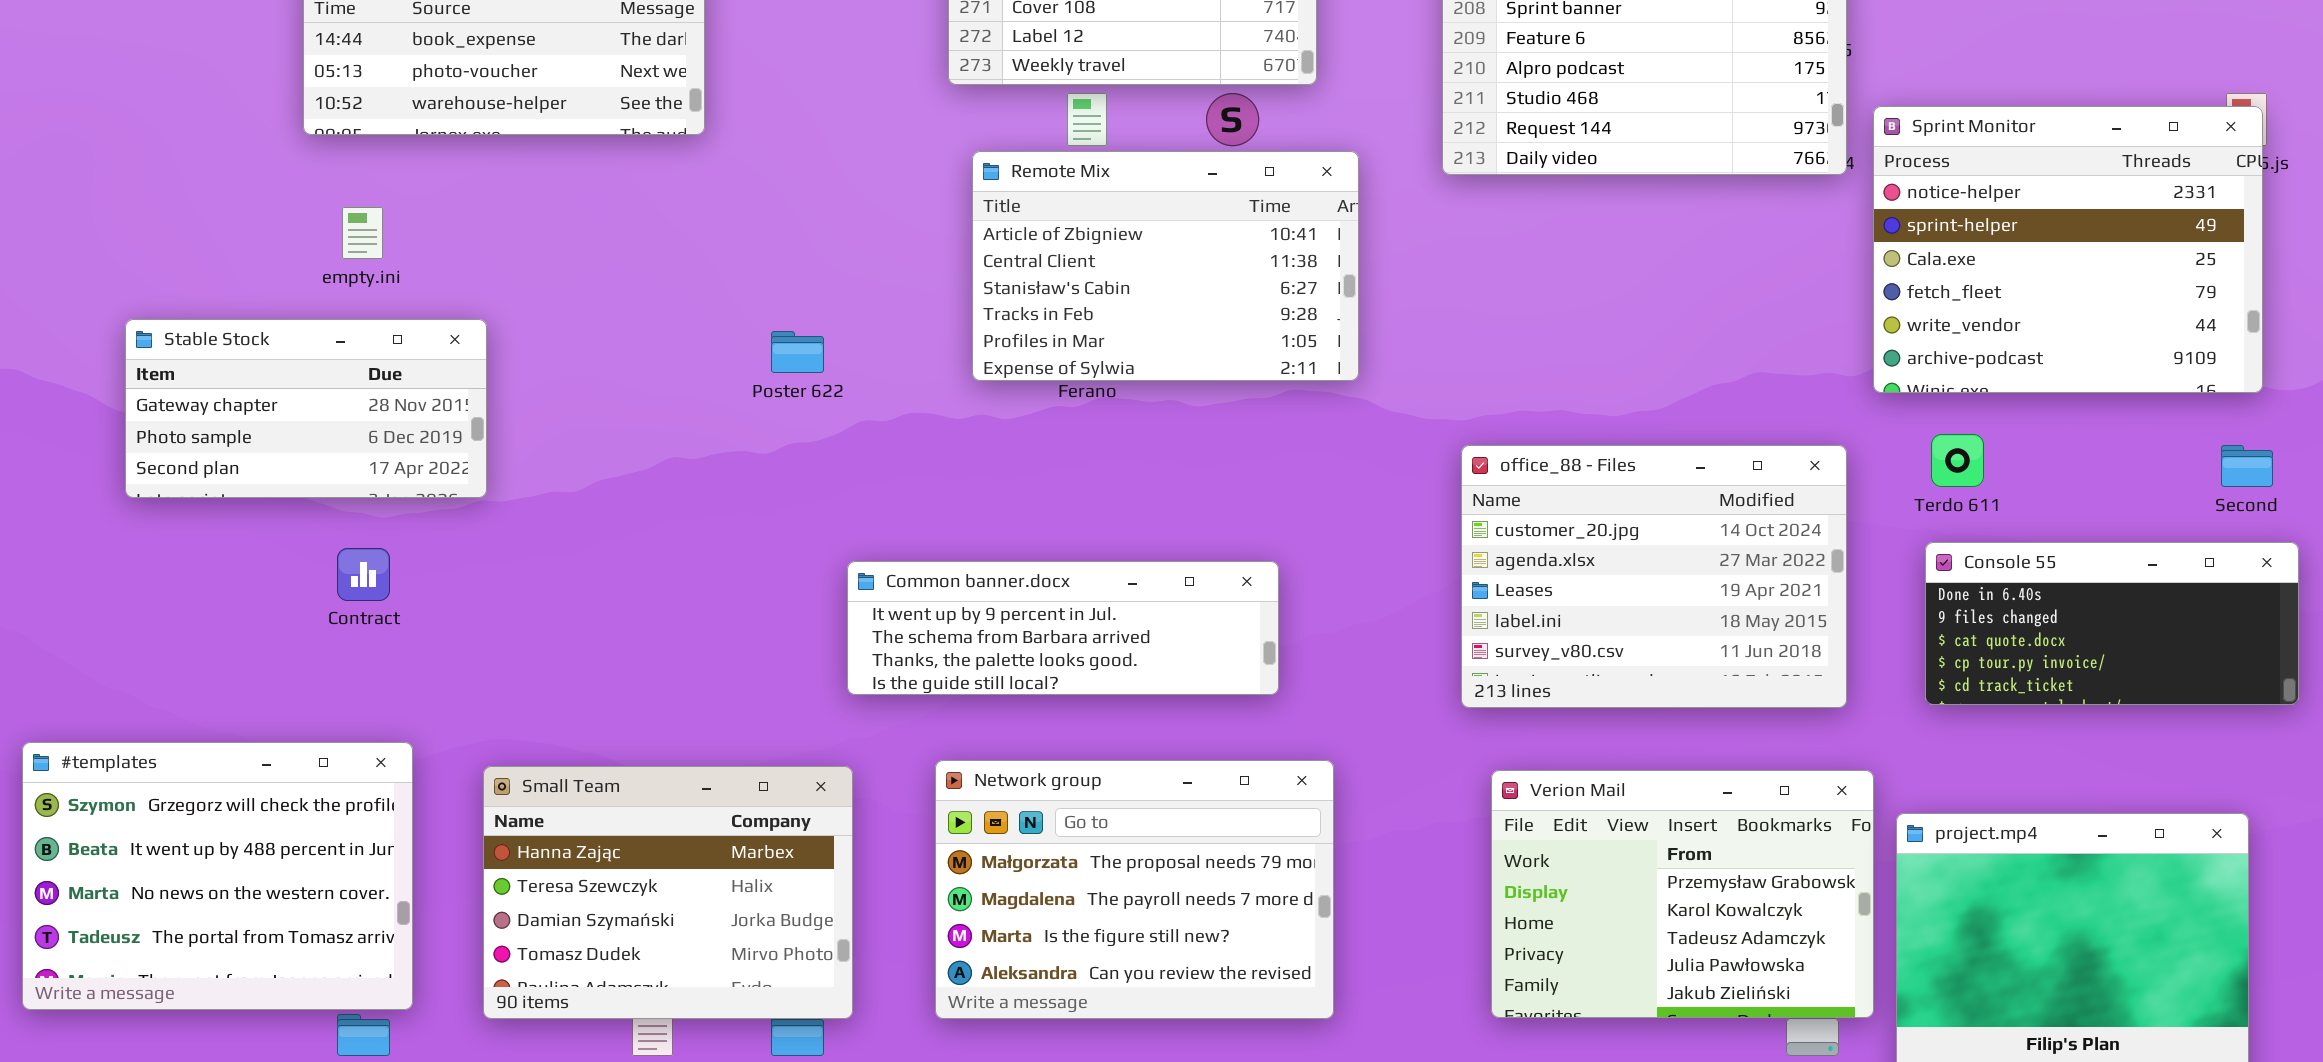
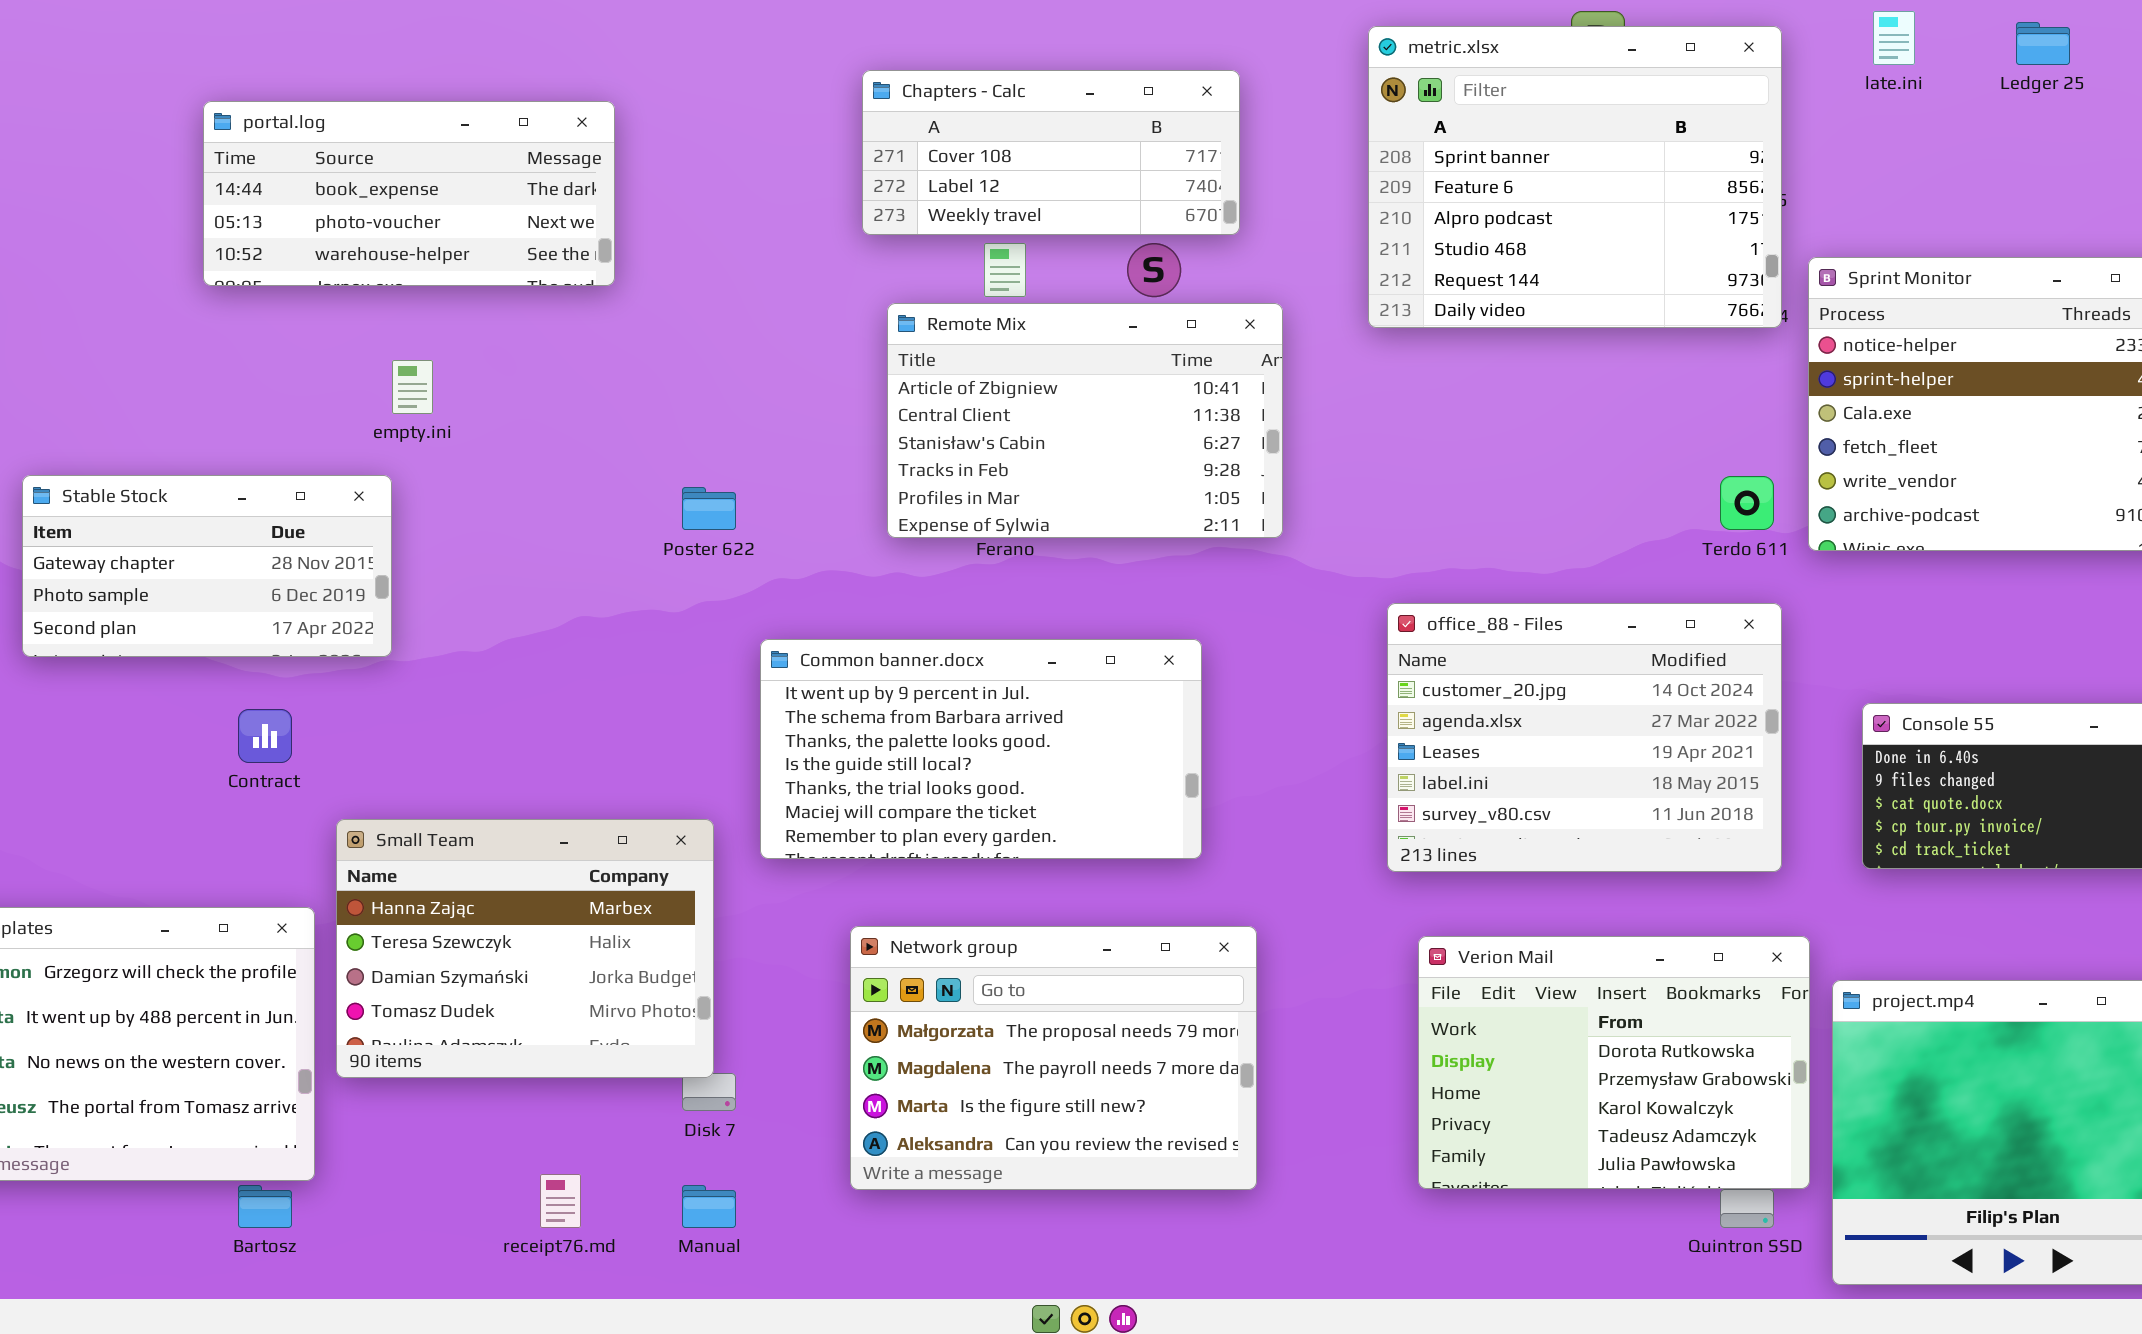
empty.ini: [342,207,383,259] -> [392,360,433,414], moved
Terdo 611: [1931,434,1984,487] -> [1720,476,1774,530], moved
Common banner.docx: [847,561,1279,695] -> [760,639,1202,859], resized
Small Team: [483,766,853,1019] -> [336,819,714,1078], moved
Verion Mail: [1491,770,1874,1018] -> [1418,936,1810,1189], scrolled up 1 row

